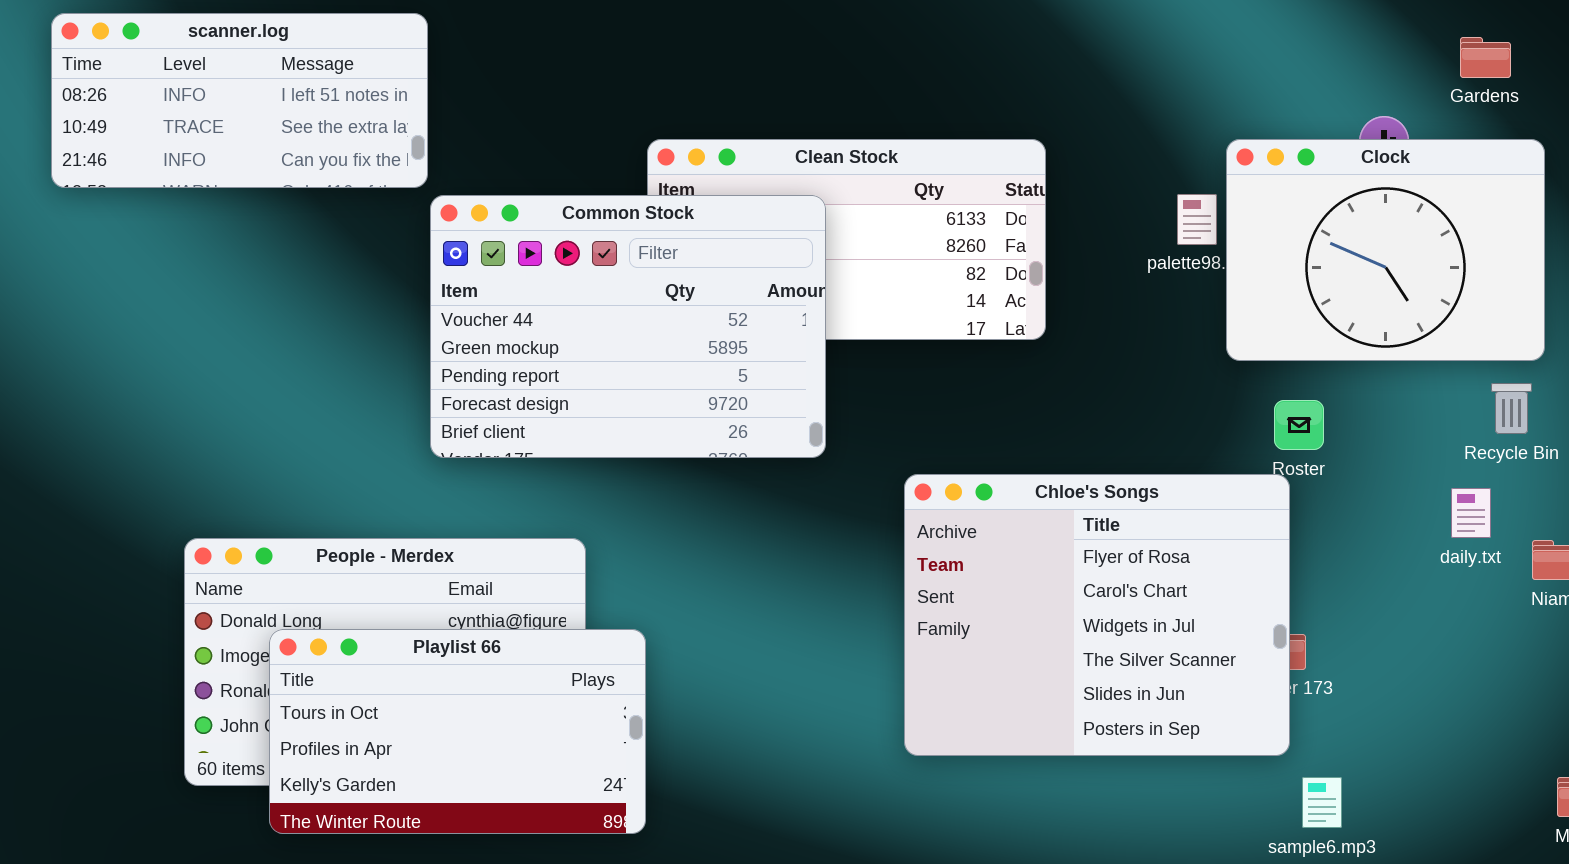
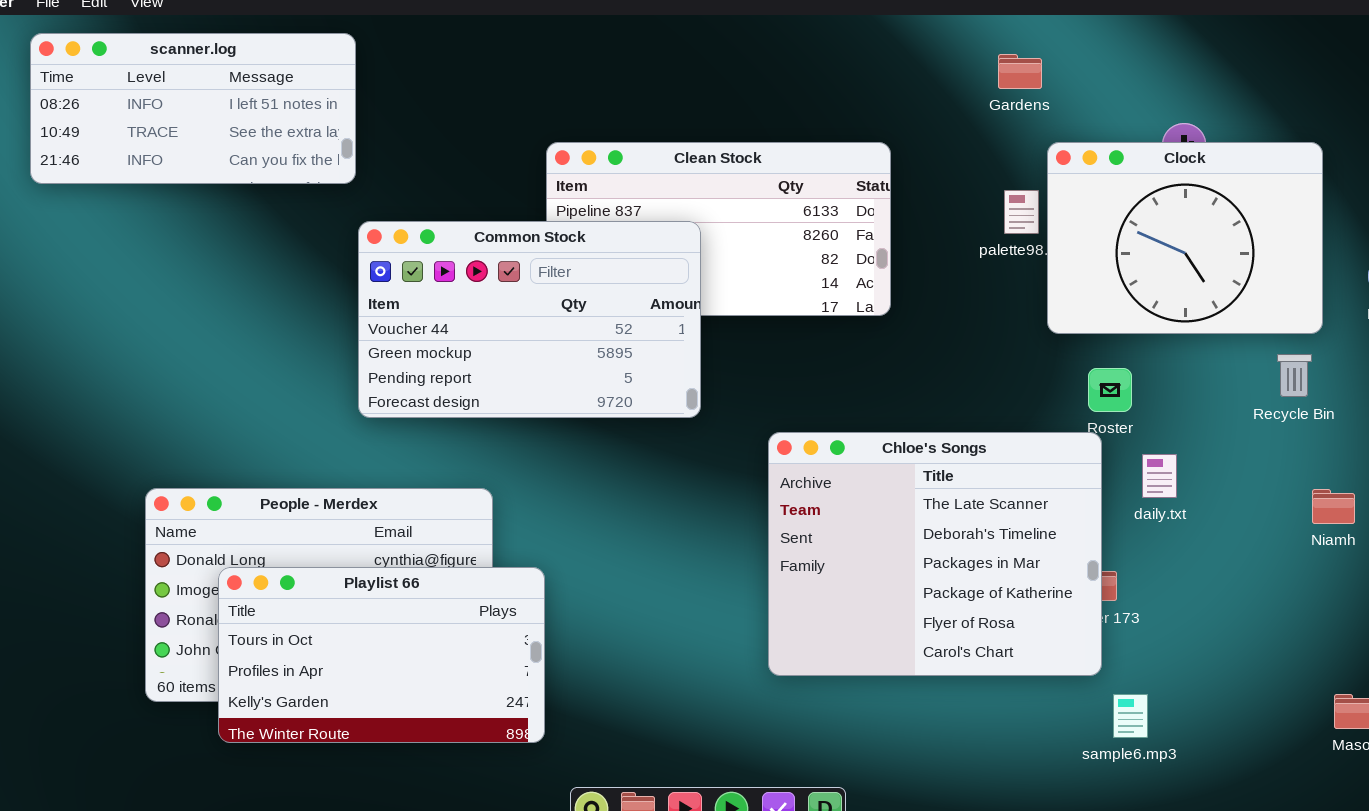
Gardens: [1460,37,1511,78] -> [998,54,1042,89], moved
Common Stock: [430,195,826,458] -> [358,221,701,418], resized
Chloe's Songs: [904,474,1290,756] -> [768,432,1102,676], scrolled up 4 rows
daily.txt: [1451,488,1491,538] -> [1142,454,1177,498], moved

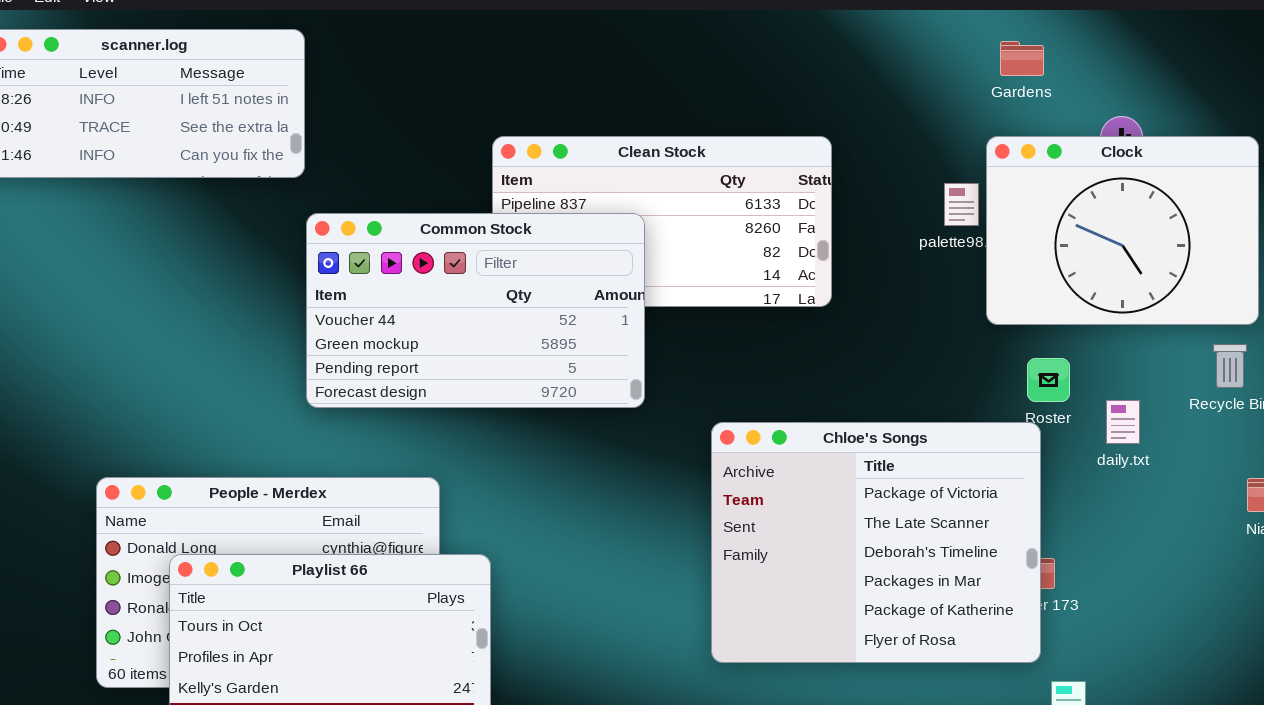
Gardens: [998,54,1042,89] -> [1000,41,1044,76], moved
Chloe's Songs: [768,432,1102,676] -> [711,422,1041,663], scrolled up 1 row
daily.txt: [1142,454,1177,498] -> [1106,400,1140,444], moved

